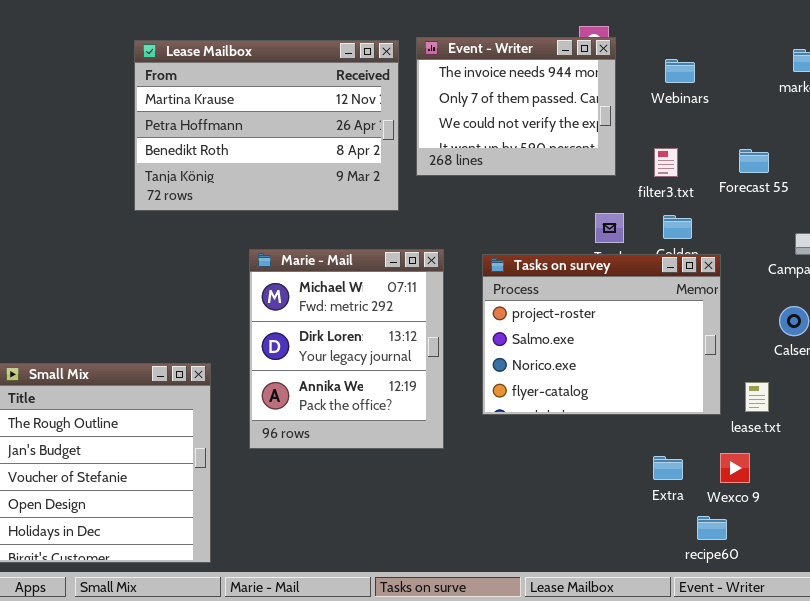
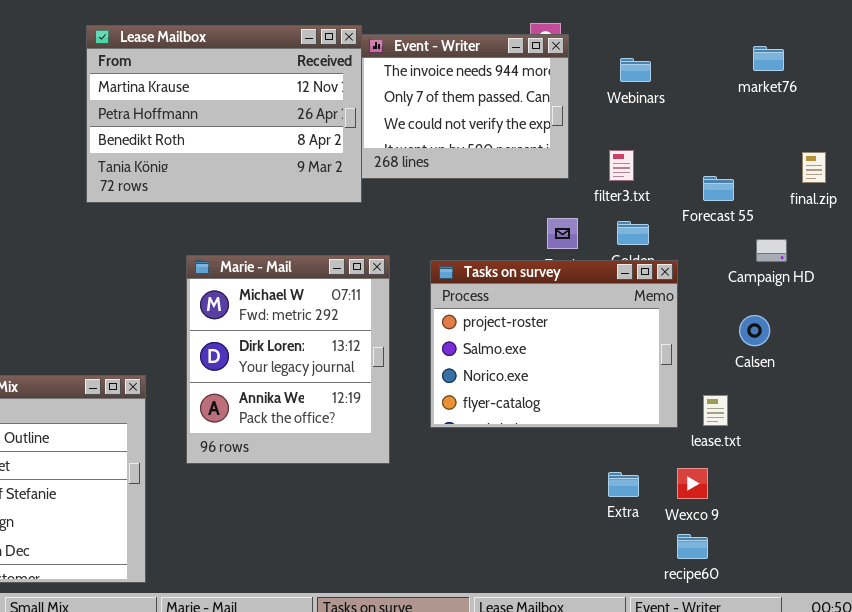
Lease Mailbox: [134,40,399,211] -> [86,25,362,203], moved
Forecast 55: [739,149,769,173] -> [703,176,734,201], moved
recipe60: [697,516,727,540] -> [677,534,708,559], moved

